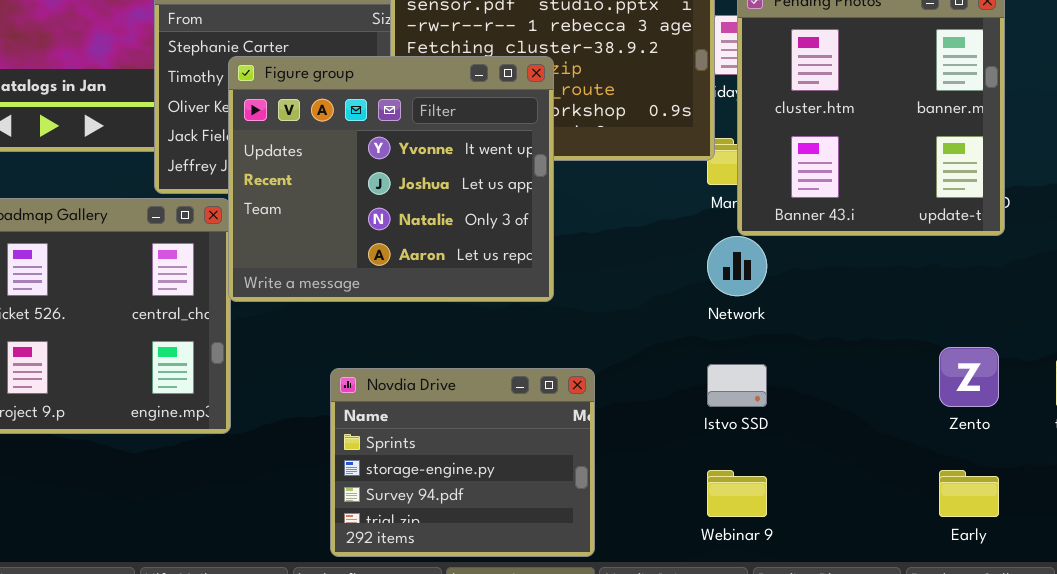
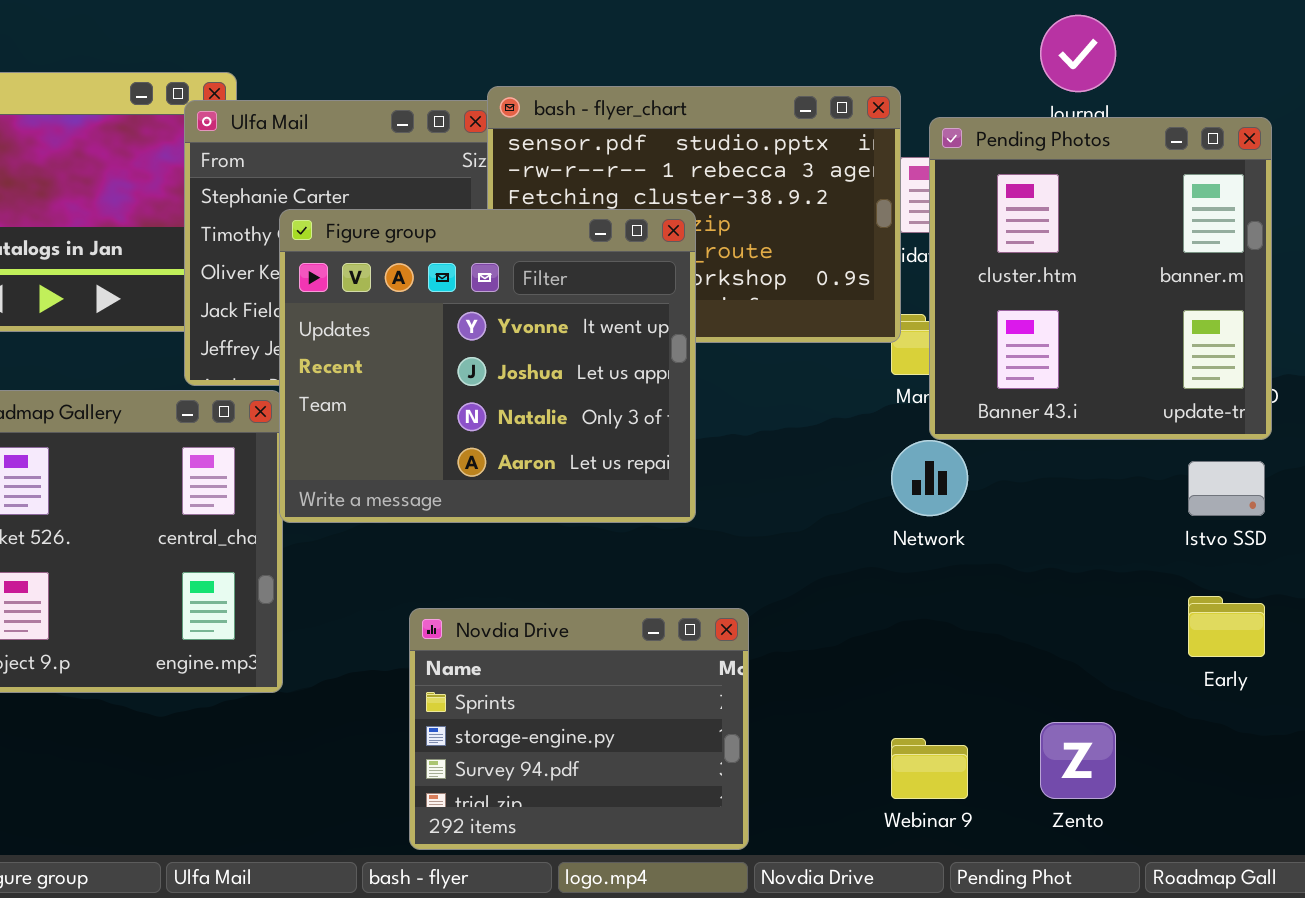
Zento: [939,347,999,407] -> [1040,722,1116,799], moved
Istvo SSD: [707,364,767,407] -> [1188,461,1265,516], moved
Early: [939,470,999,517] -> [1188,596,1265,657], moved

